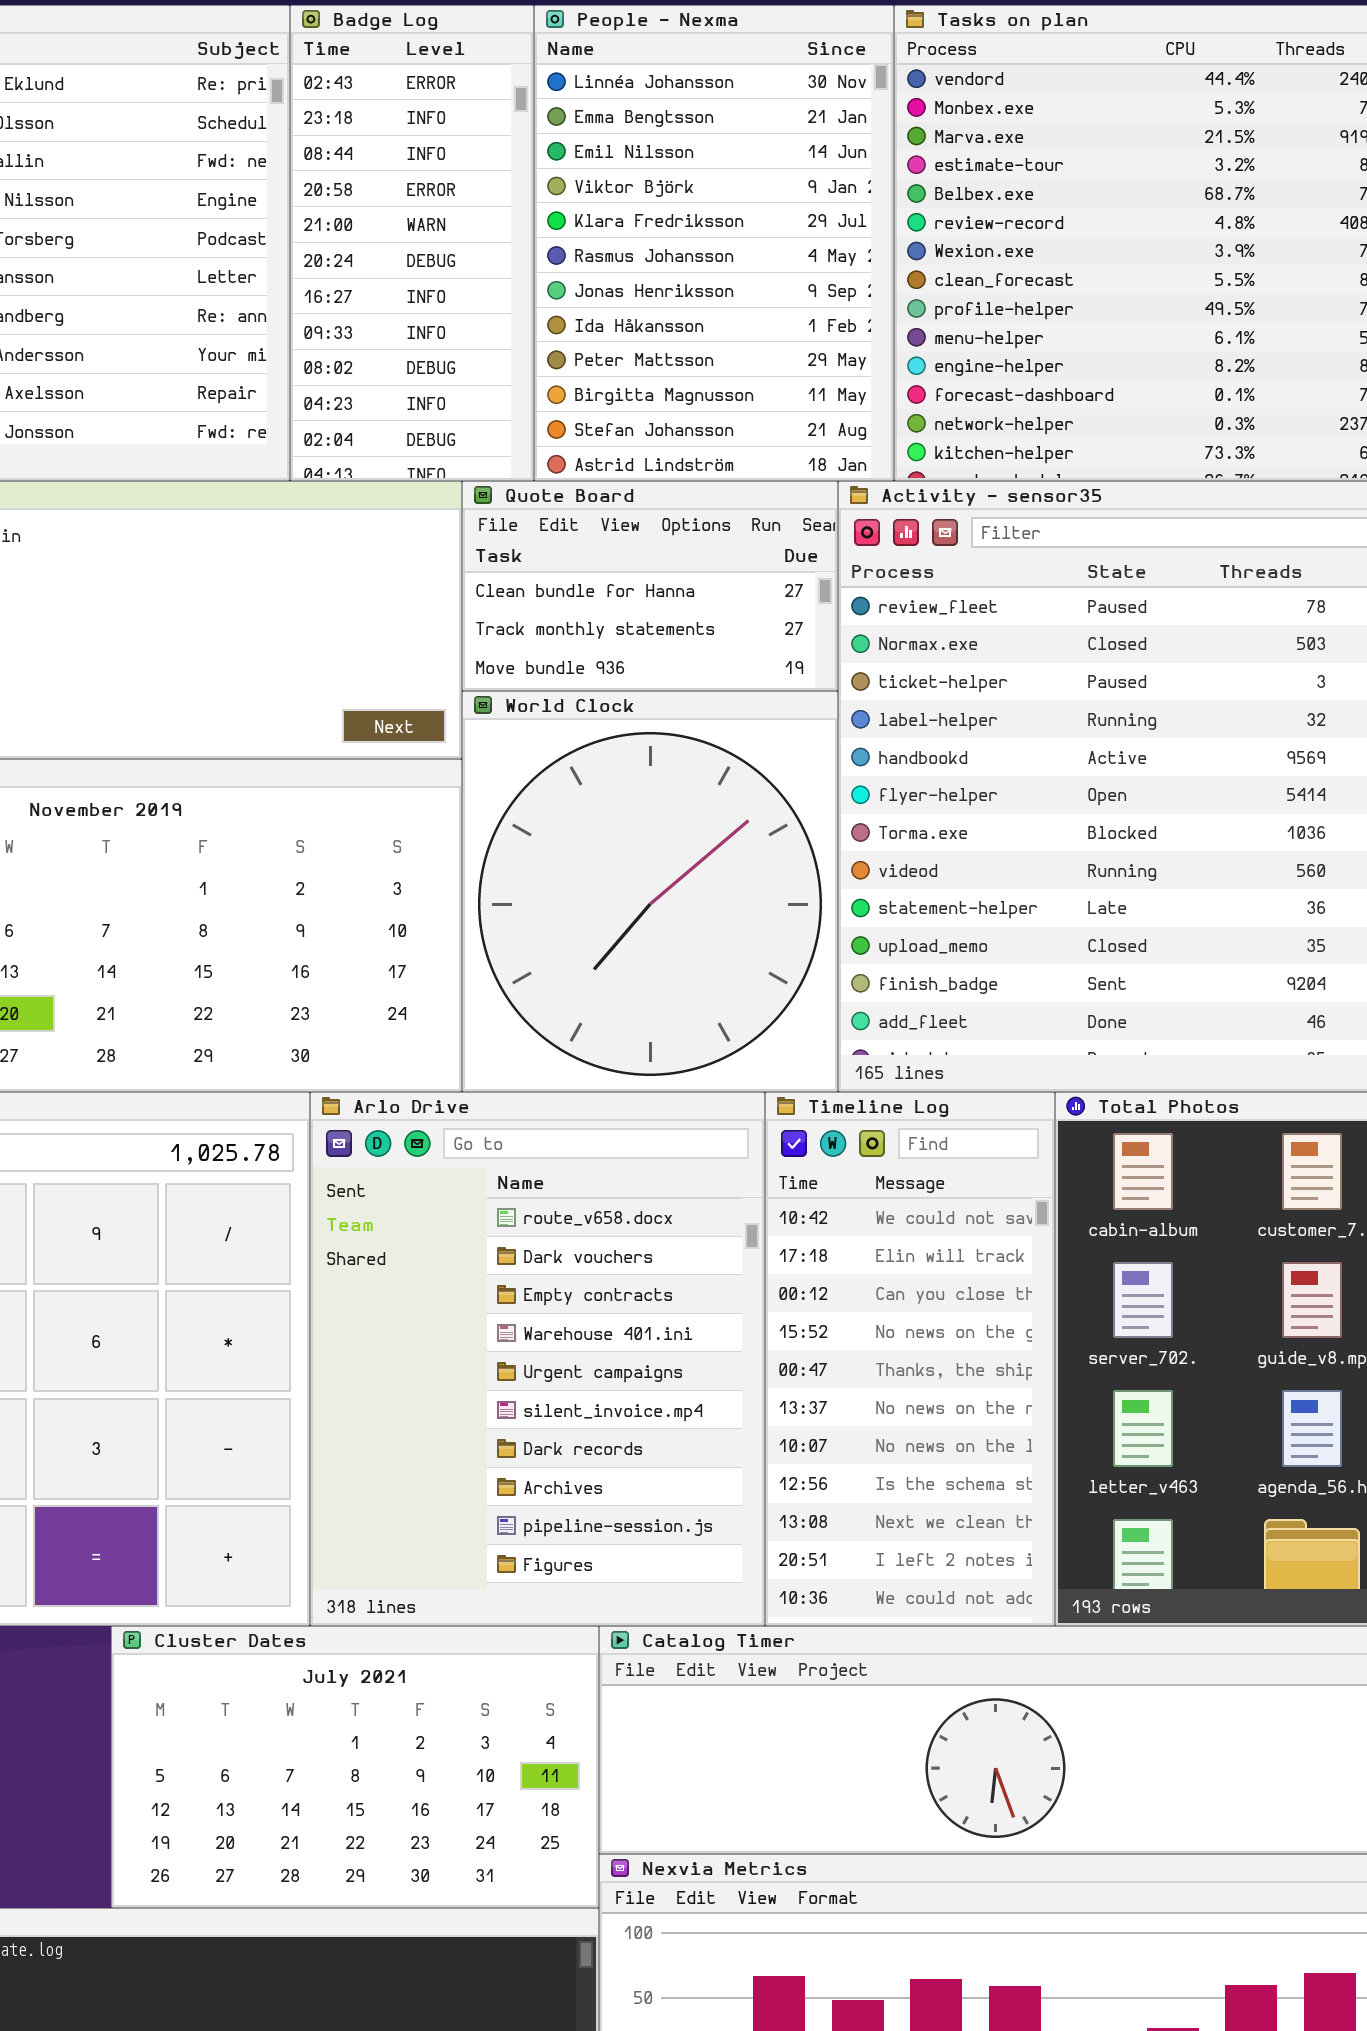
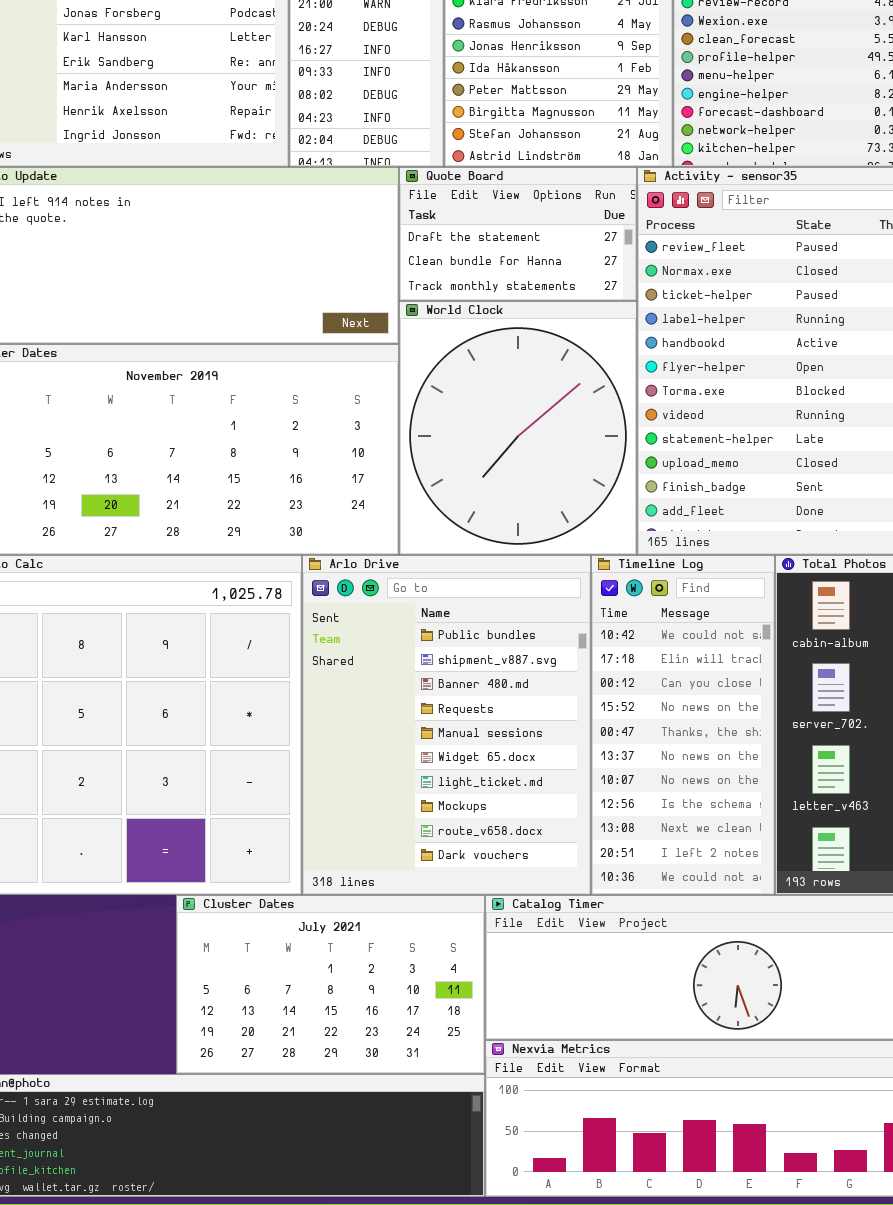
Quote Board: [462,481,838,691] -> [399,167,637,301], scrolled up 1 row
Arlo Drive: [310,1092,765,1626] -> [302,555,591,895], scrolled up 8 rows

